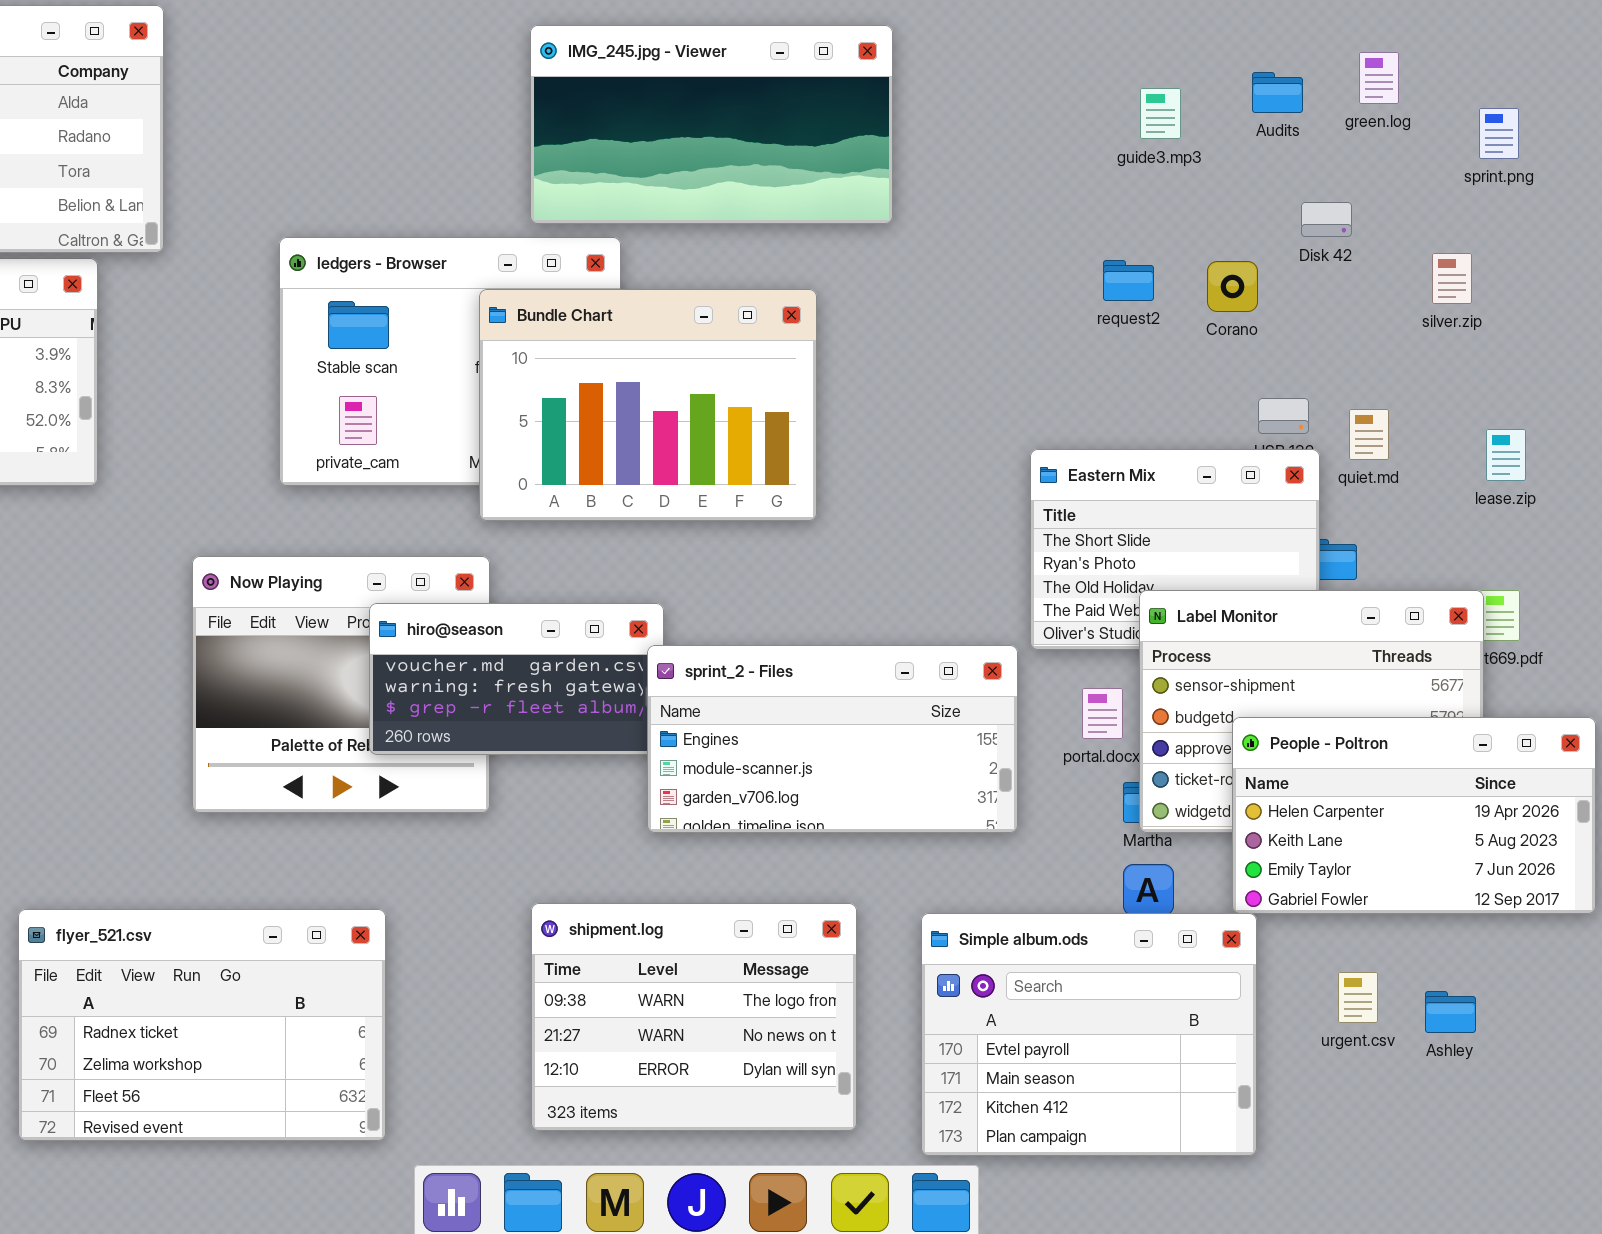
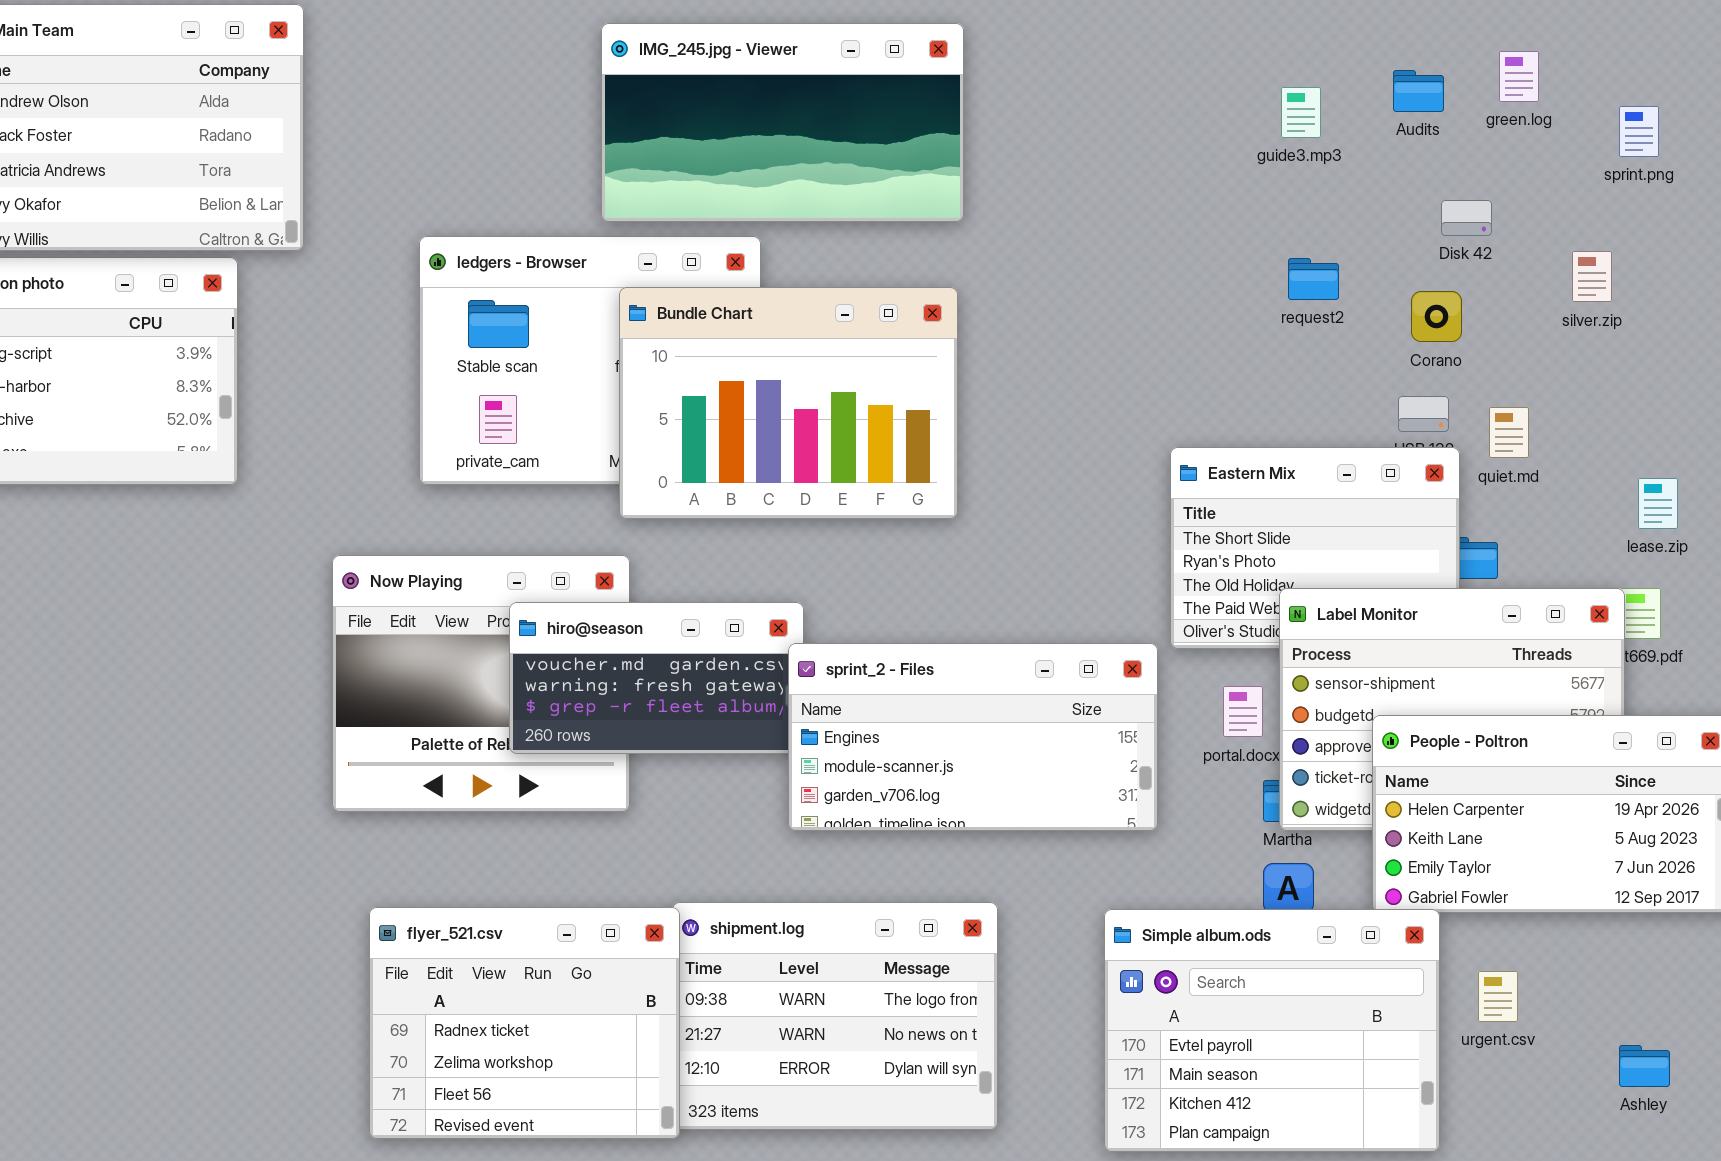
IMG_245.jpg - Viewer: [530,25,893,224] -> [601,23,964,222], moved
request2: [1103,260,1154,301] -> [1288,258,1339,300], moved
Corano: [1207,261,1258,312] -> [1411,291,1462,342], moved
lease.zip: [1486,429,1526,481] -> [1638,478,1678,529], moved
flyer_521.csv: [18,909,386,1141] -> [369,907,680,1139], moved, resized
Simple album.ods: [921,913,1257,1156] -> [1104,909,1440,1152], moved
Ashley: [1425,991,1476,1033] -> [1619,1045,1670,1087], moved

